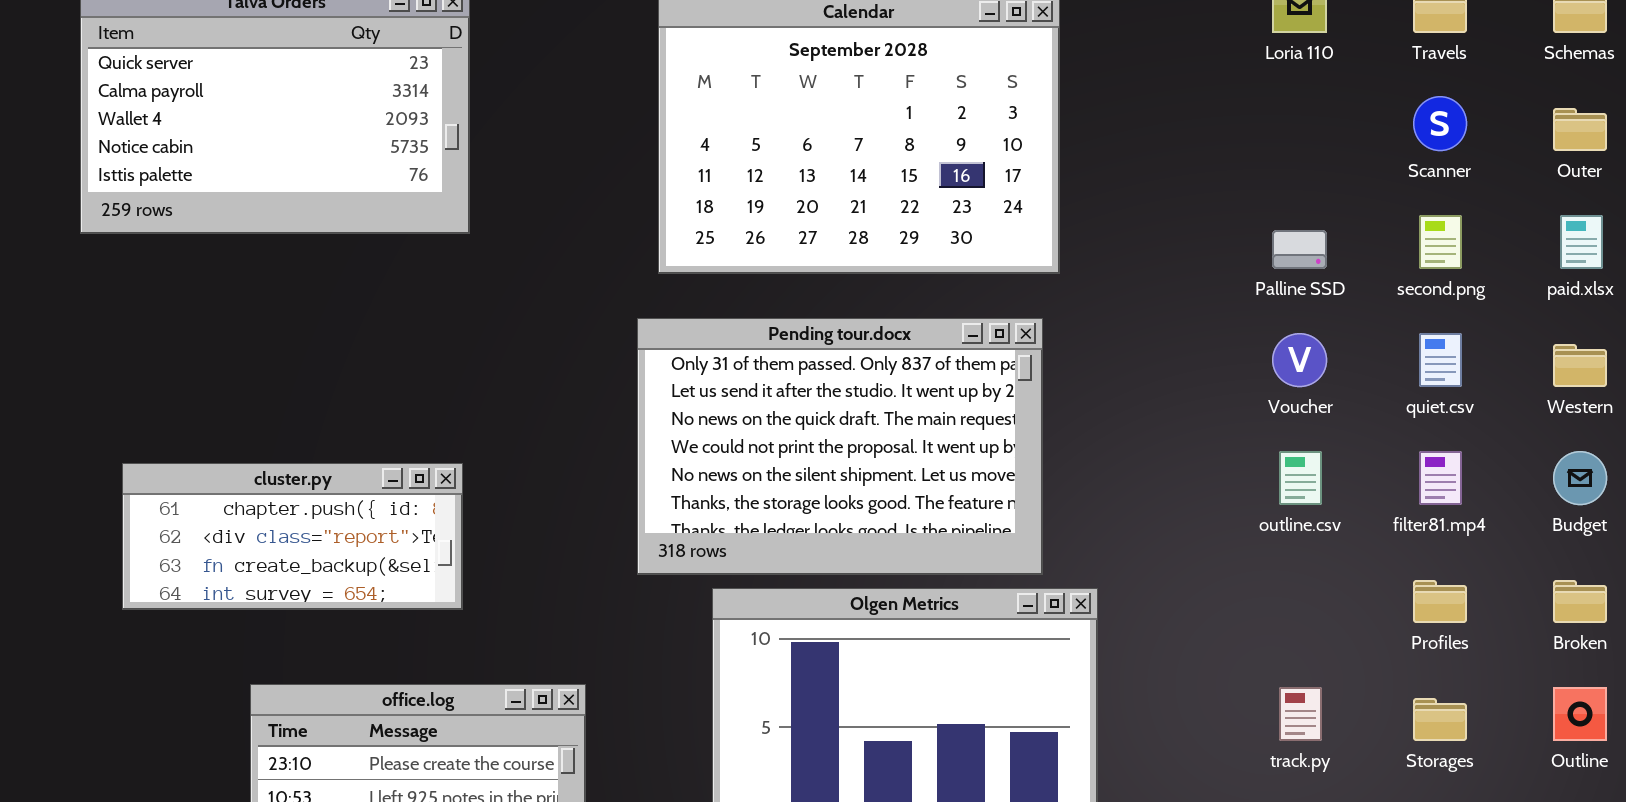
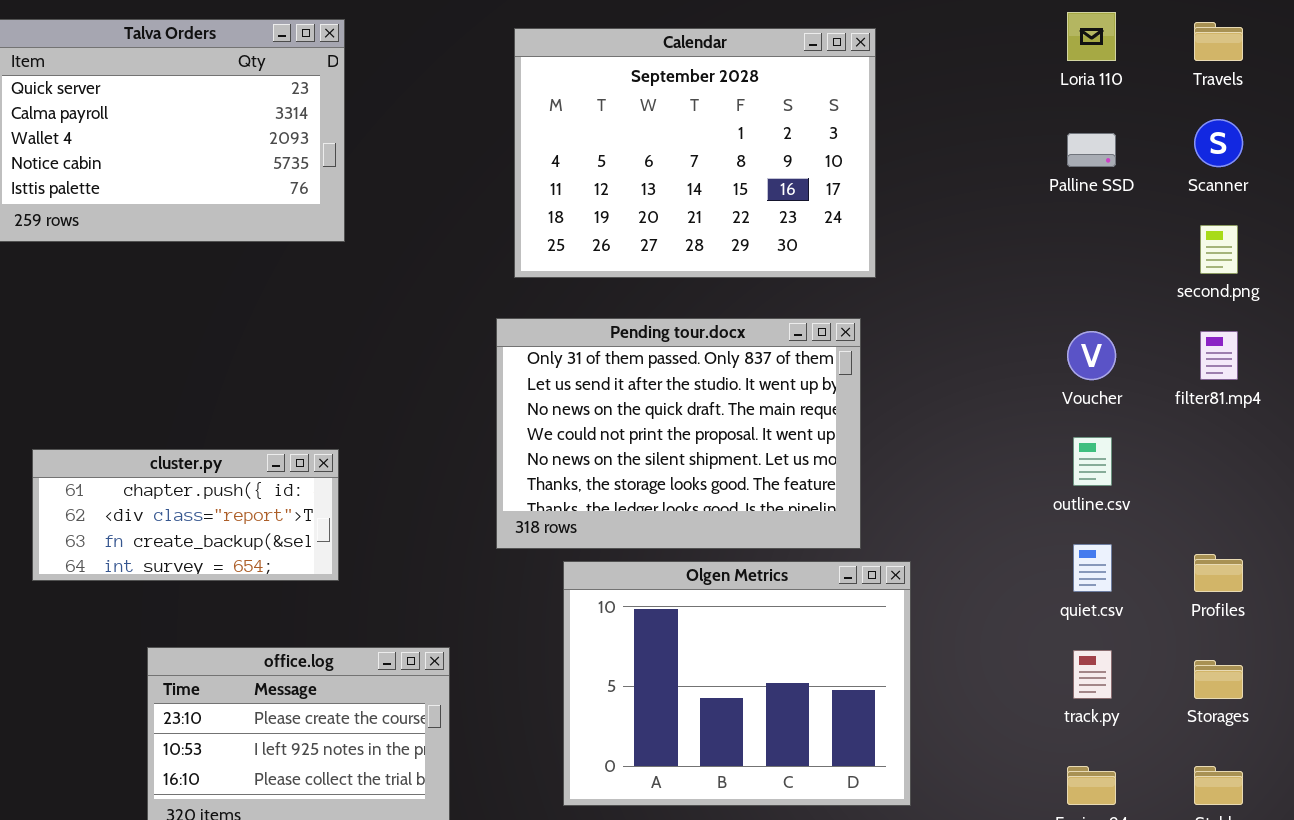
Palline SSD: [1272,230,1327,269] -> [1067,133,1116,167], moved
quiet.csv: [1419,333,1462,387] -> [1073,544,1112,592], moved
filter81.mp4: [1419,451,1462,505] -> [1200,331,1238,380], moved

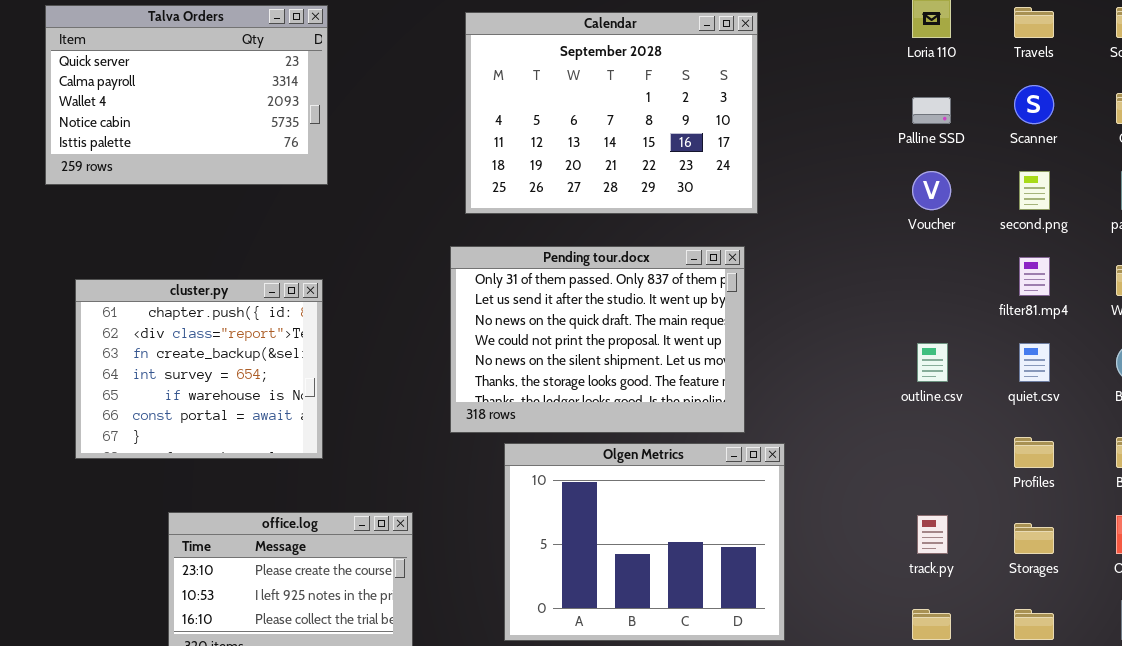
Voucher: [1067,331,1116,380] -> [912,171,951,210], moved
cluster.py: [32,449,339,581] -> [75,279,323,459], resized
quiet.csv: [1073,544,1112,592] -> [1019,343,1050,382], moved

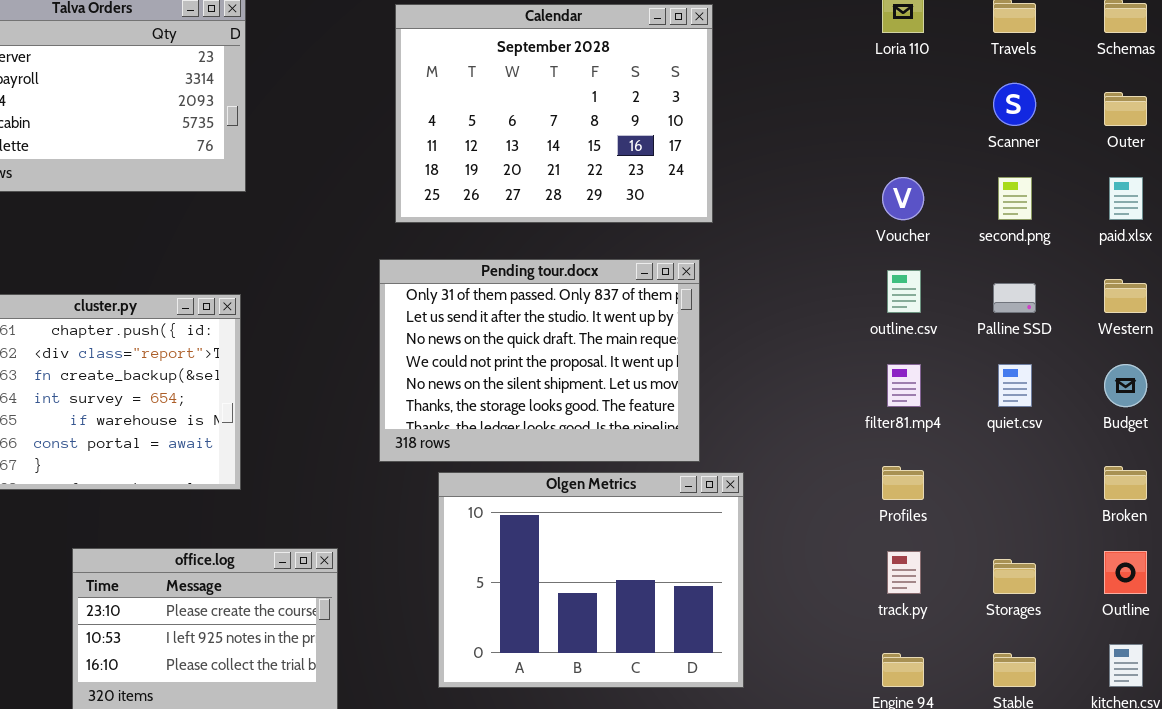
Palline SSD: [912,97,951,124] -> [993,283,1036,313], moved
filter81.mp4: [1019,257,1050,296] -> [887,364,921,407], moved
outline.csv: [917,343,948,382] -> [887,270,921,313], moved
Profiles: [1014,437,1054,468] -> [882,466,924,500], moved

